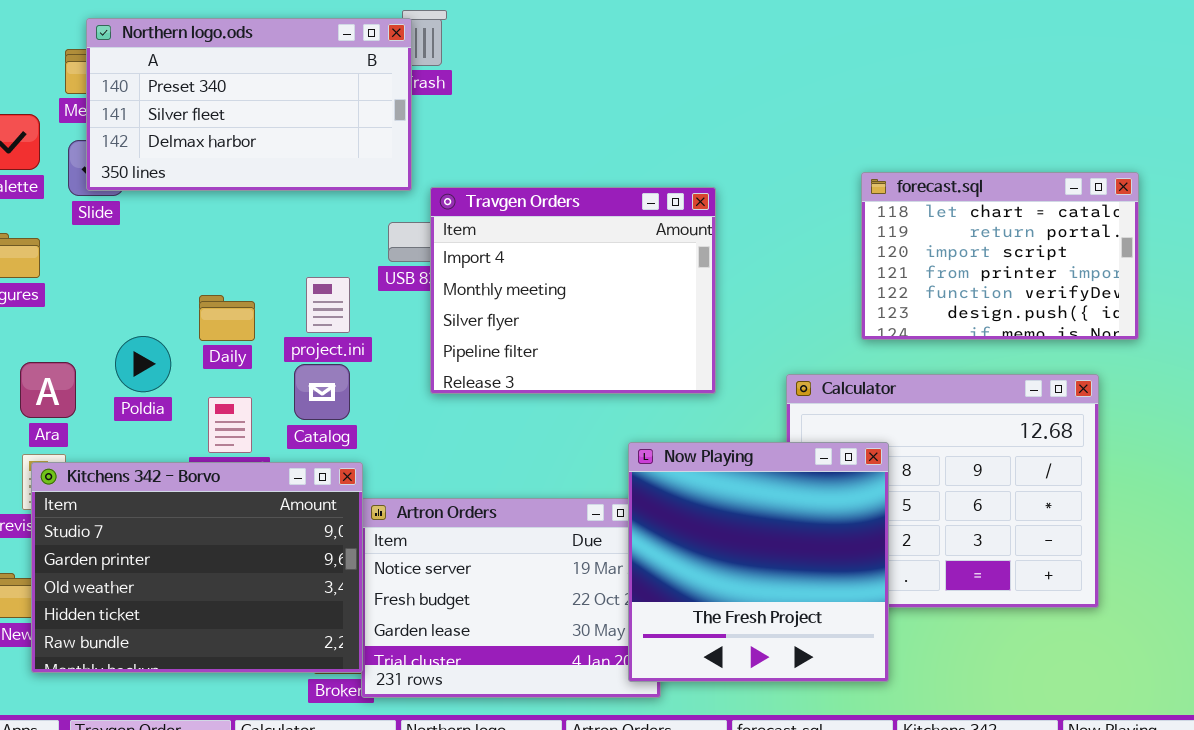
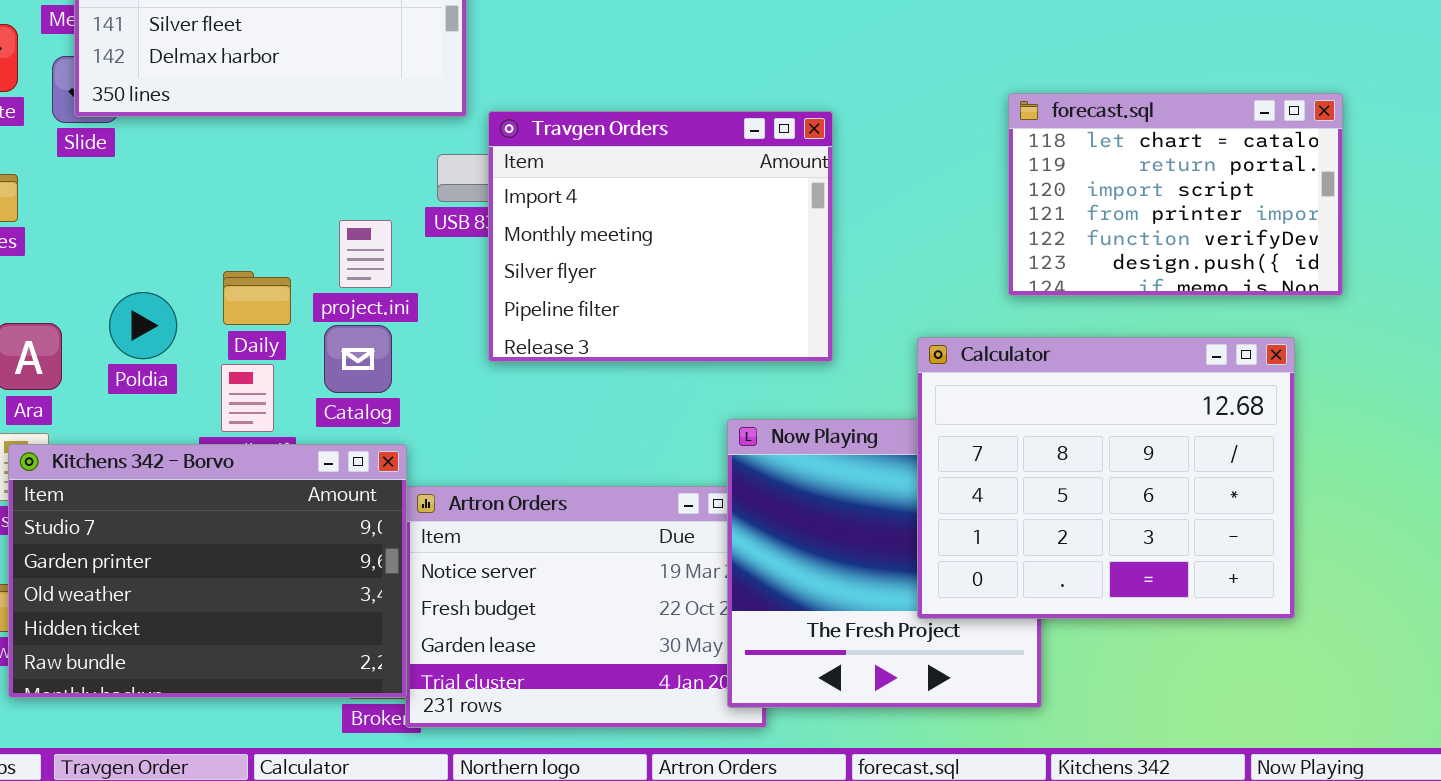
Daily: [199,295,255,341] -> [223,271,291,325], moved
Calculator: [786,374,1099,608] -> [917,337,1295,619], raised

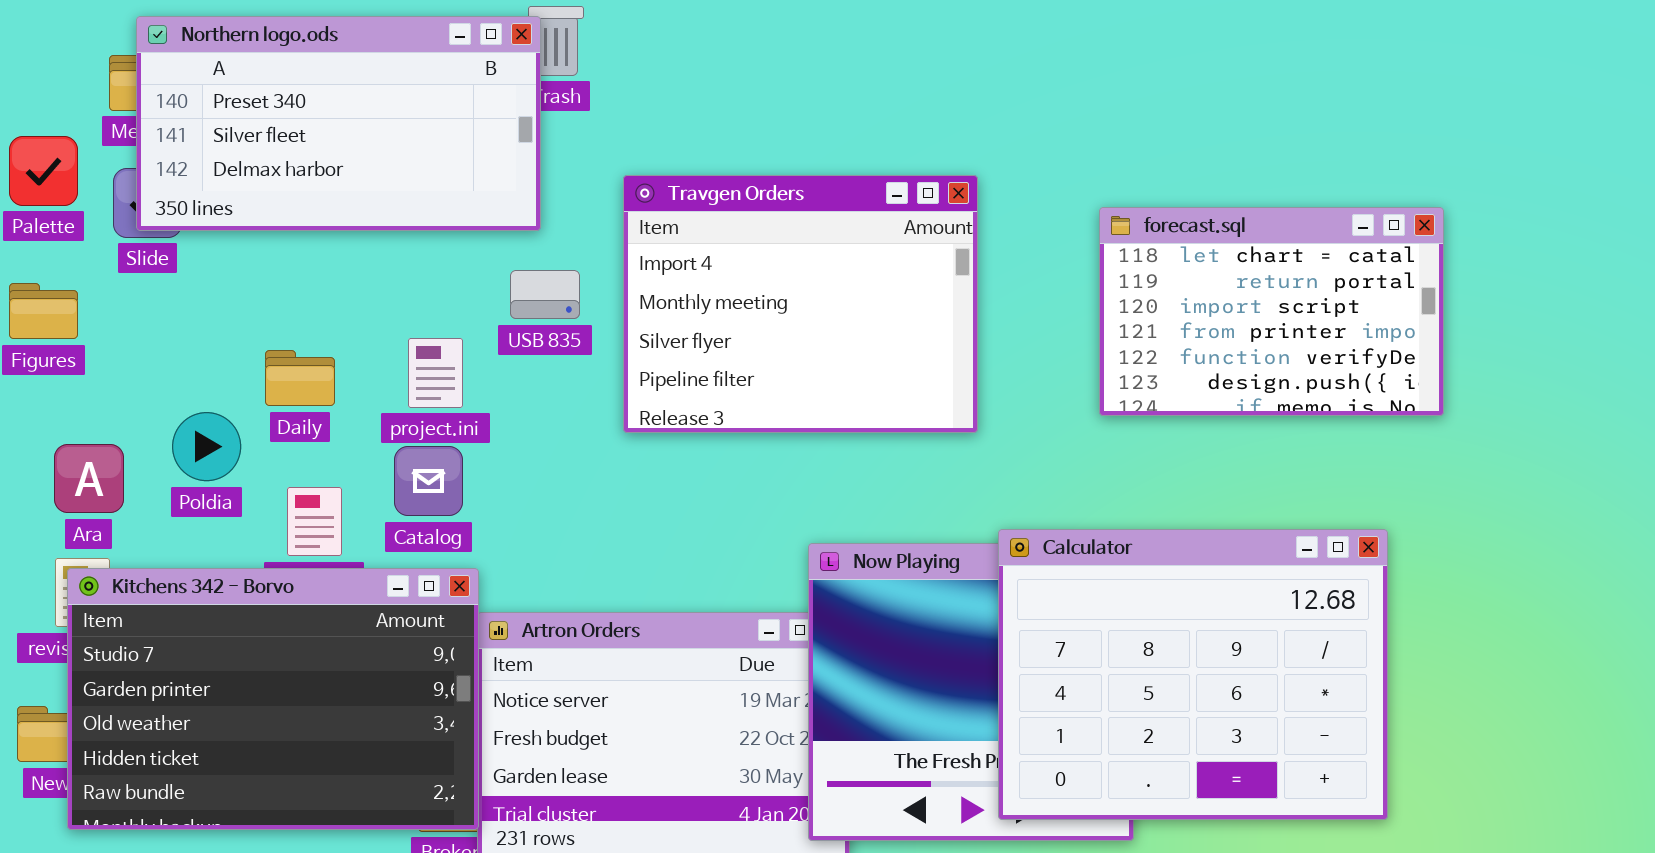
Travgen Orders: [488,111,833,362] -> [623,175,978,433], moved
Daily: [223,271,291,325] -> [265,350,335,406], moved
Calculator: [917,337,1295,619] -> [998,529,1388,820], moved

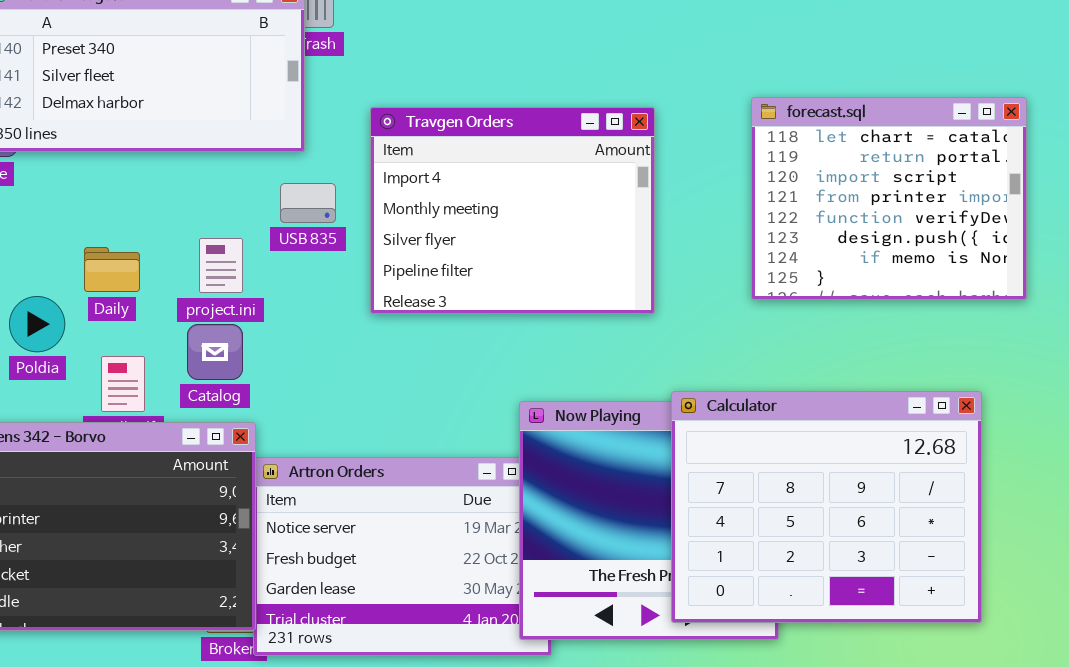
forecast.sql: [1099,207,1444,416] -> [751,97,1027,300], resized

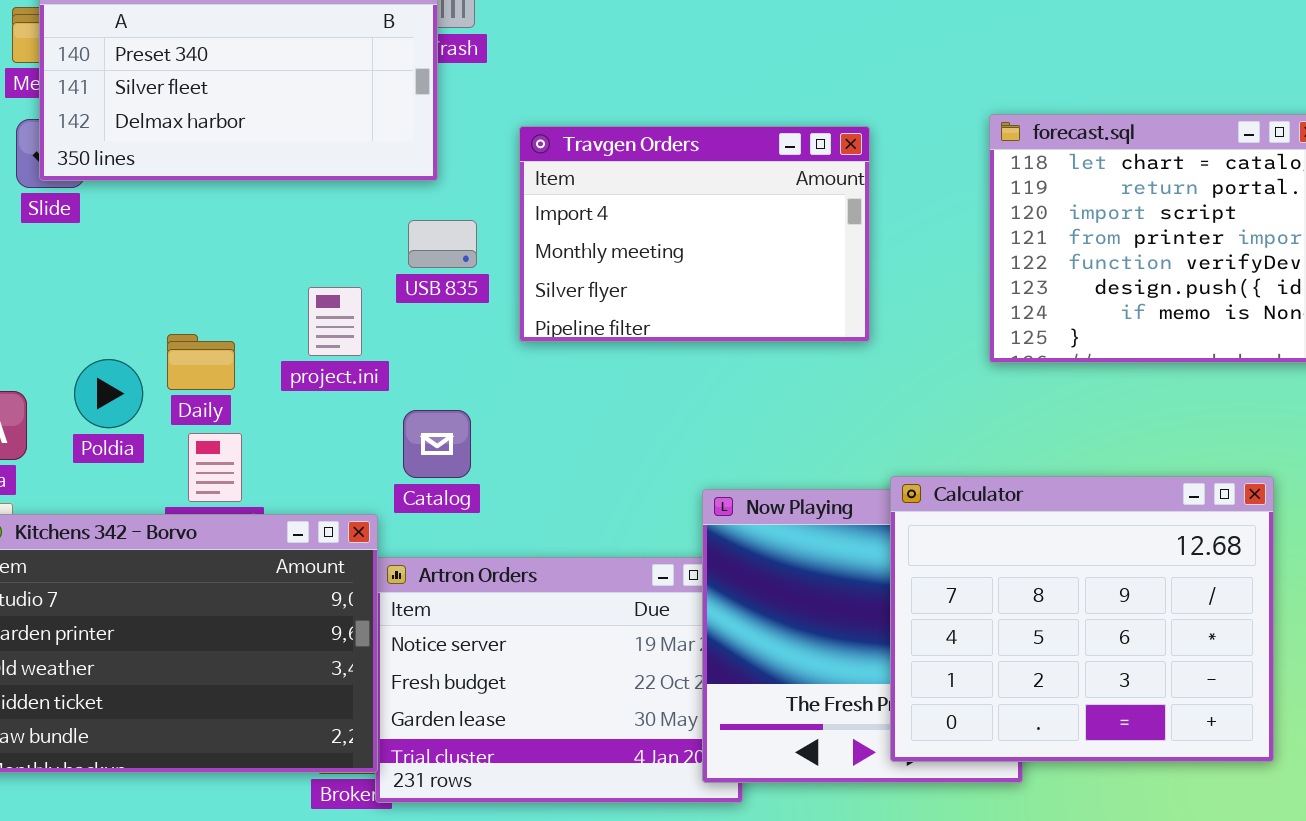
Travgen Orders: [370,107,655,314] -> [519,126,870,342], resized
Daily: [84,247,140,292] -> [167,334,235,390], moved
Catalog: [187,324,243,380] -> [403,410,471,478], moved

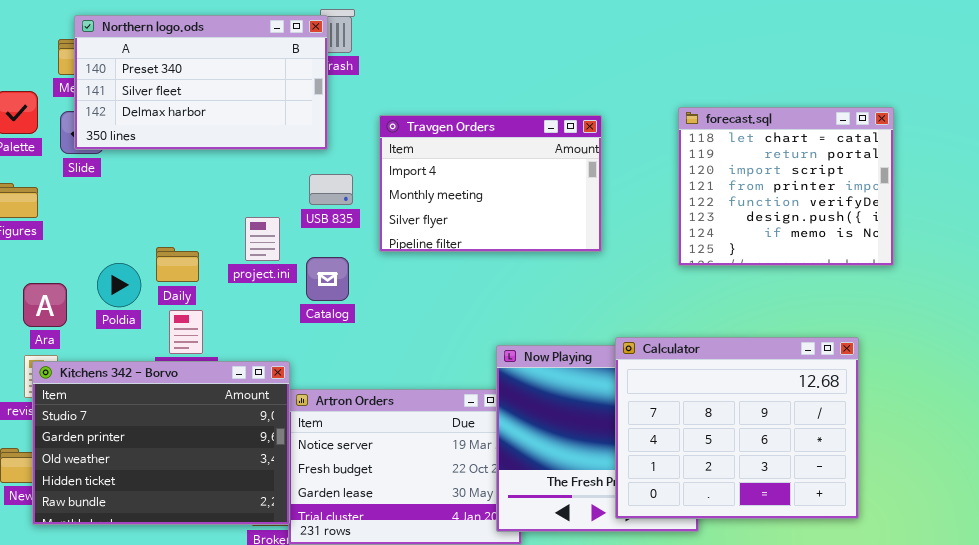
Catalog: [403,410,471,478] -> [306,257,349,301], moved

